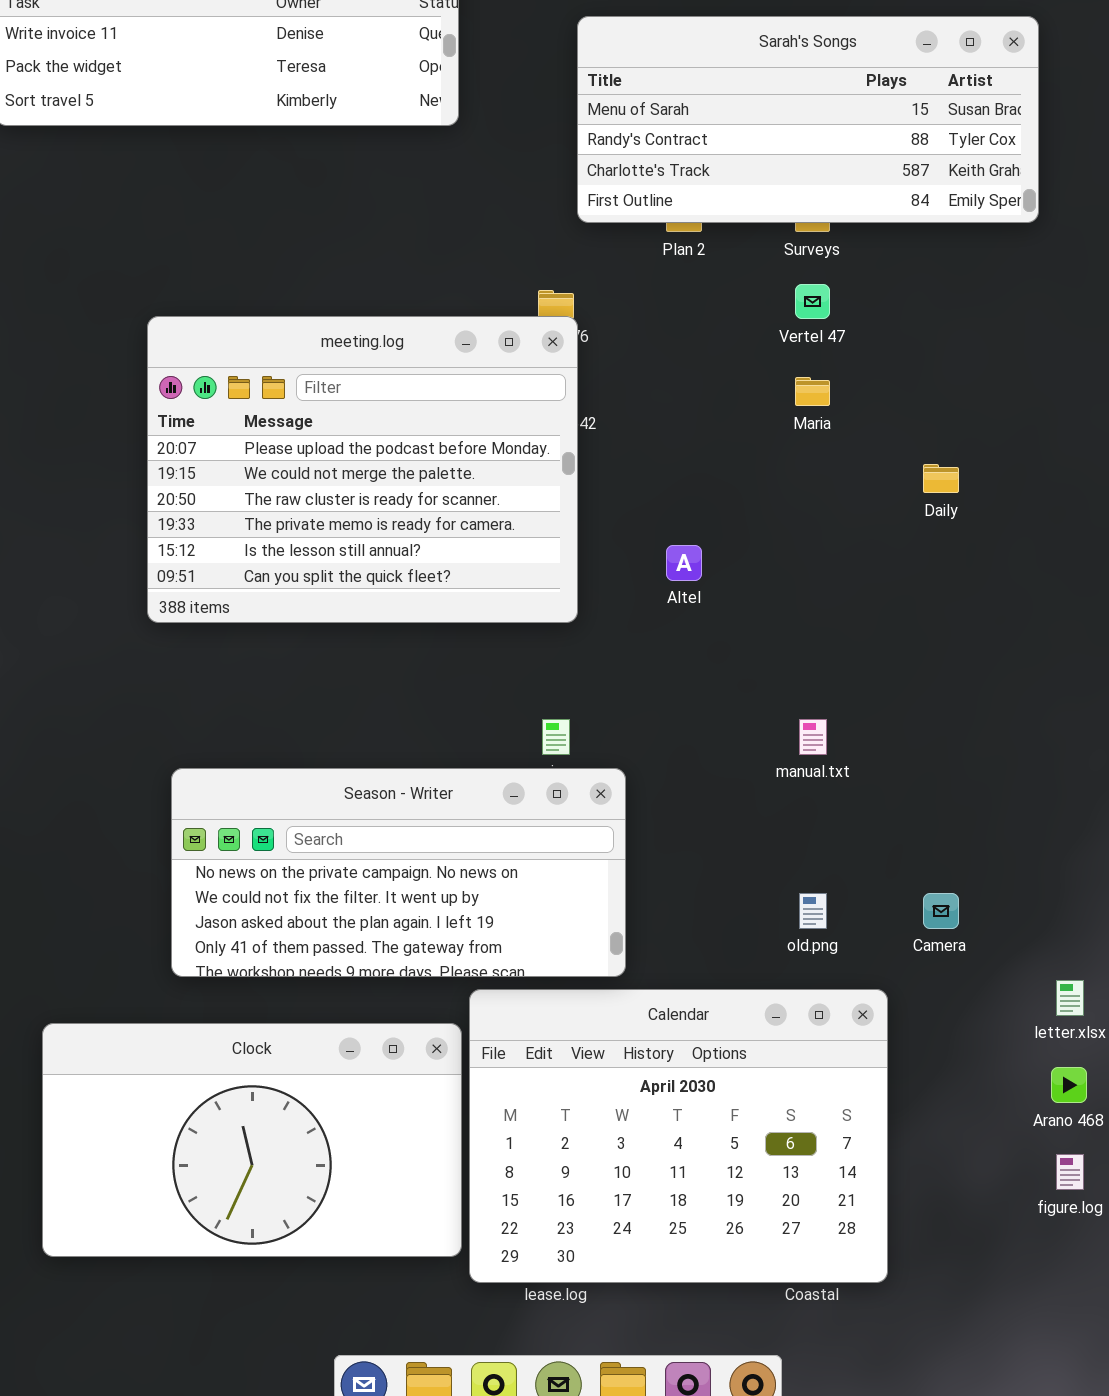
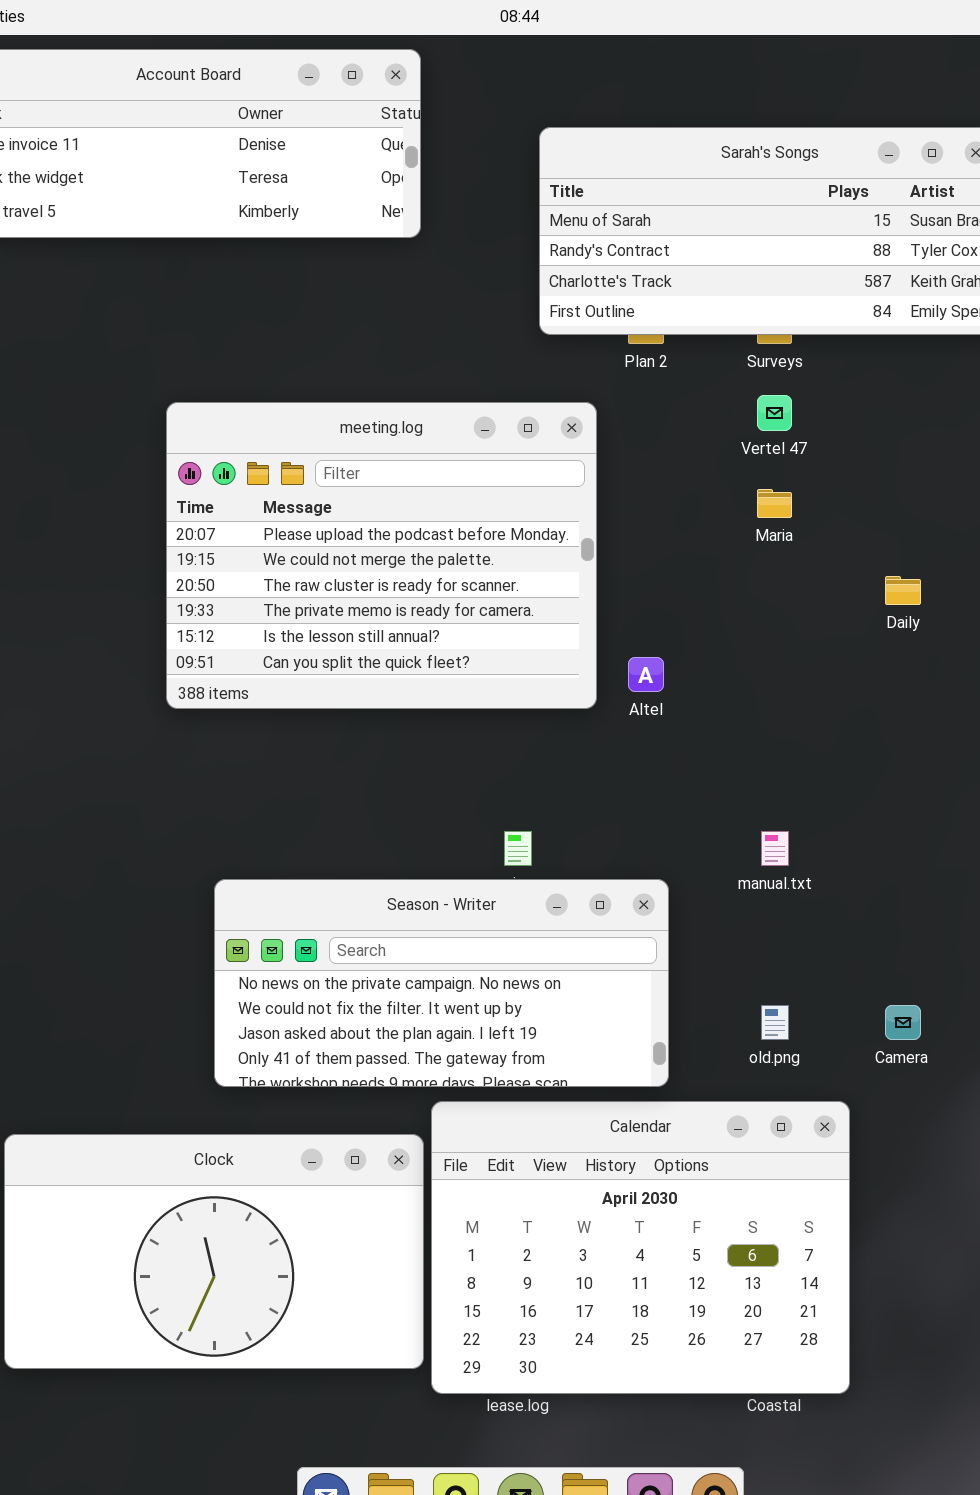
meeting.log: [147,316,578,623] -> [166,402,597,709], moved
Season - Writer: [171,768,626,977] -> [214,879,669,1087], moved

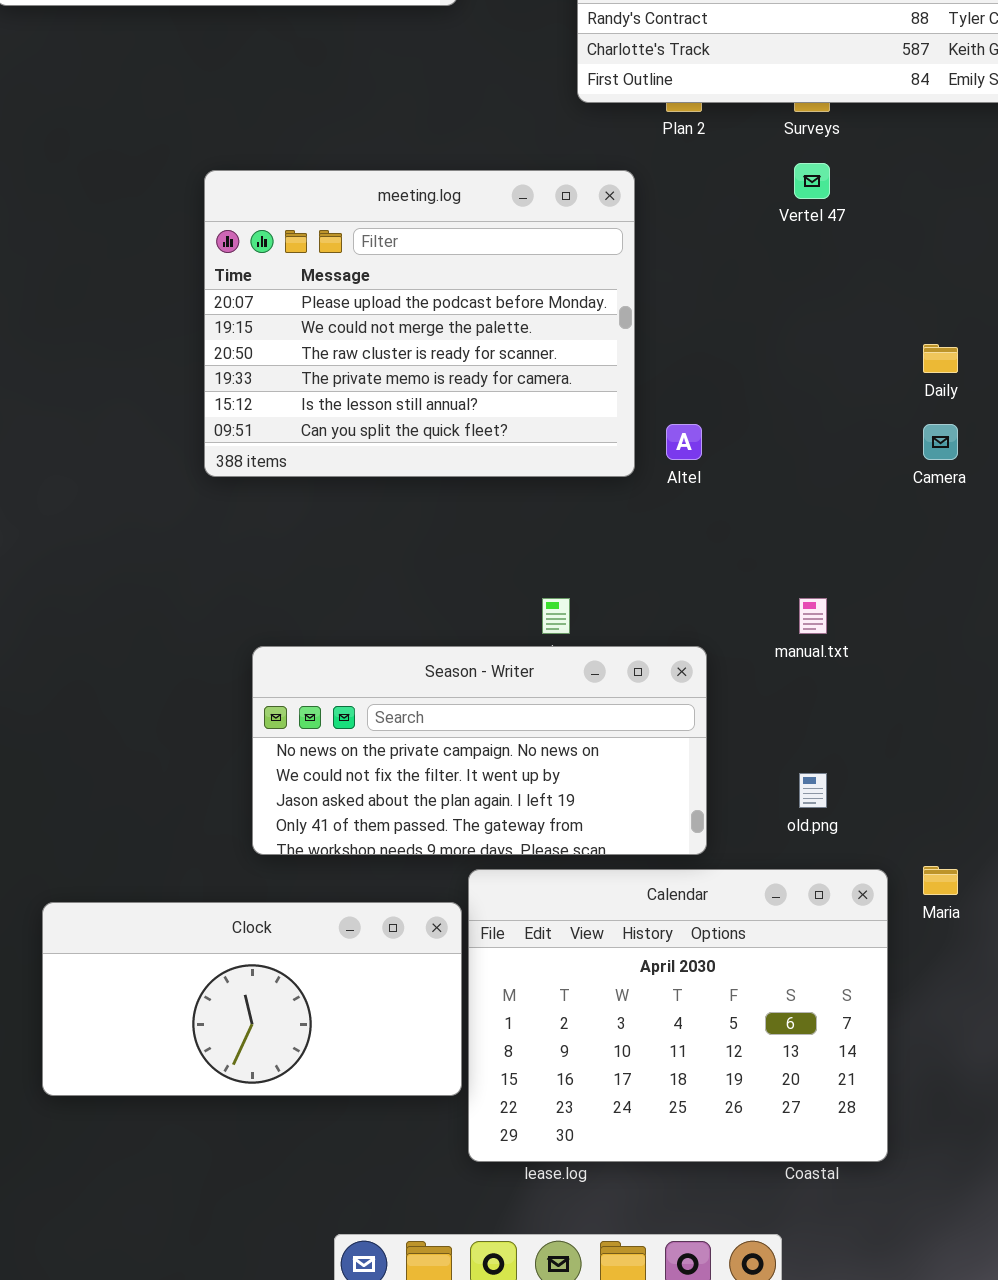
Maria: [757,489,792,518] -> [923,866,958,895], moved
Camera: [885,1005,921,1040] -> [923,424,958,460], moved
Clock: [4,1134,424,1369] -> [42,902,462,1096], resized

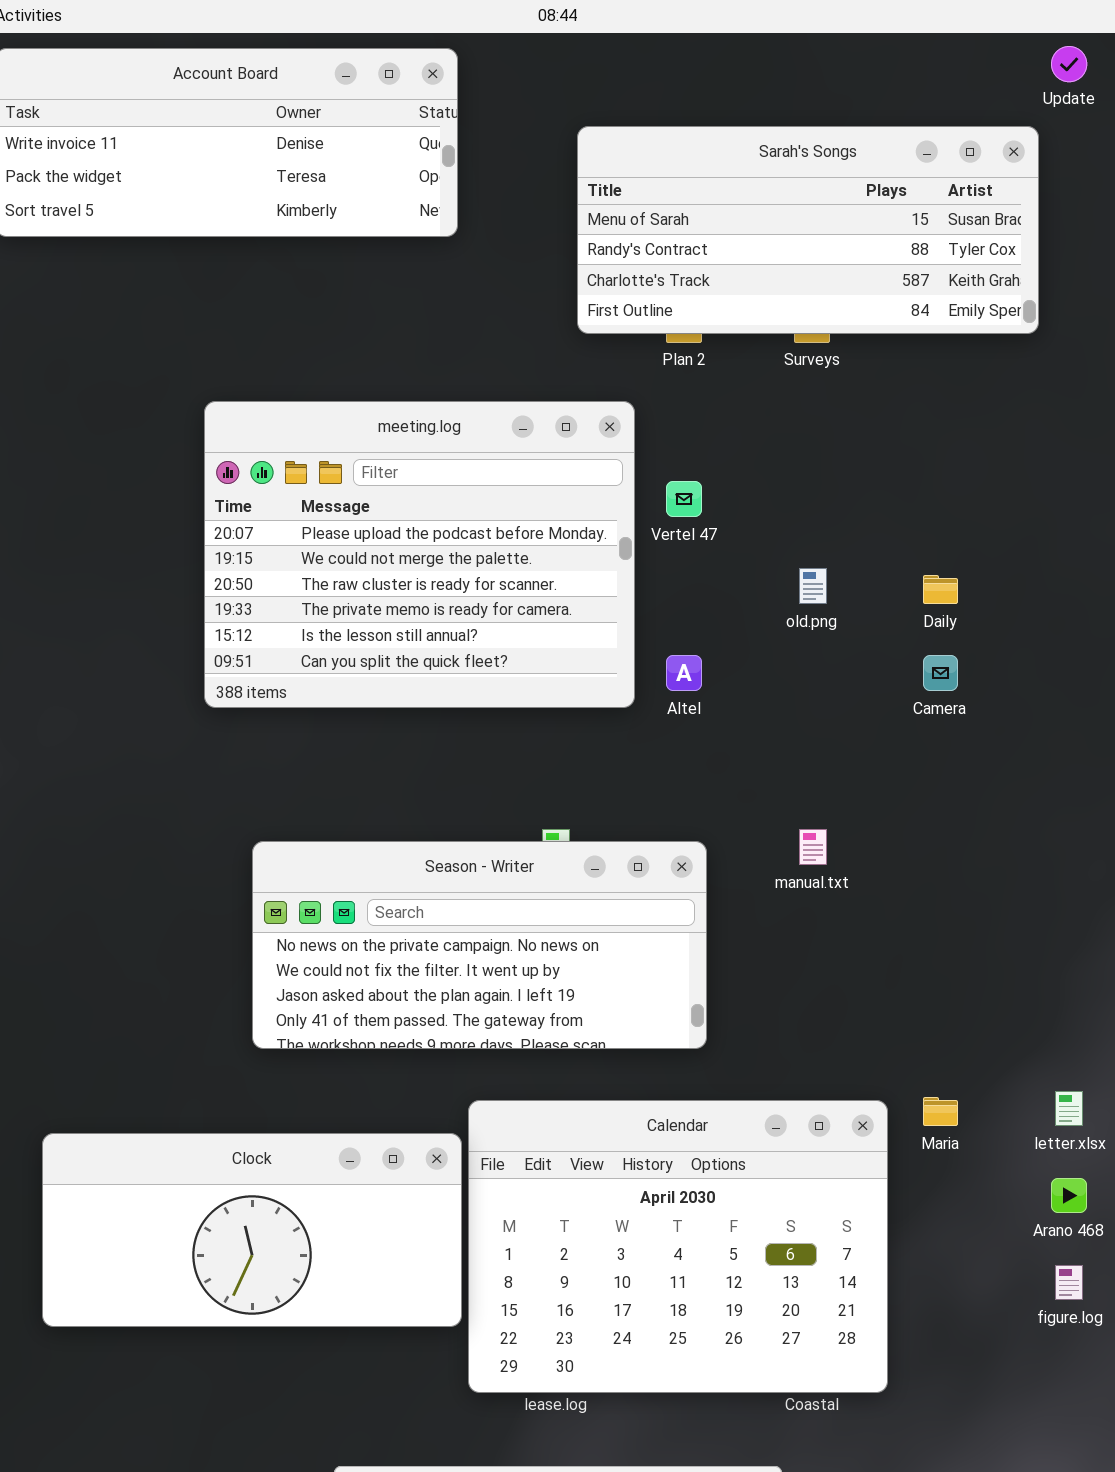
Vertel 47: [794,163,830,199] -> [666,481,702,517], moved
Season - Writer: [252,646,707,855] -> [252,841,707,1049], moved
old.png: [799,773,827,808] -> [799,568,827,604], moved

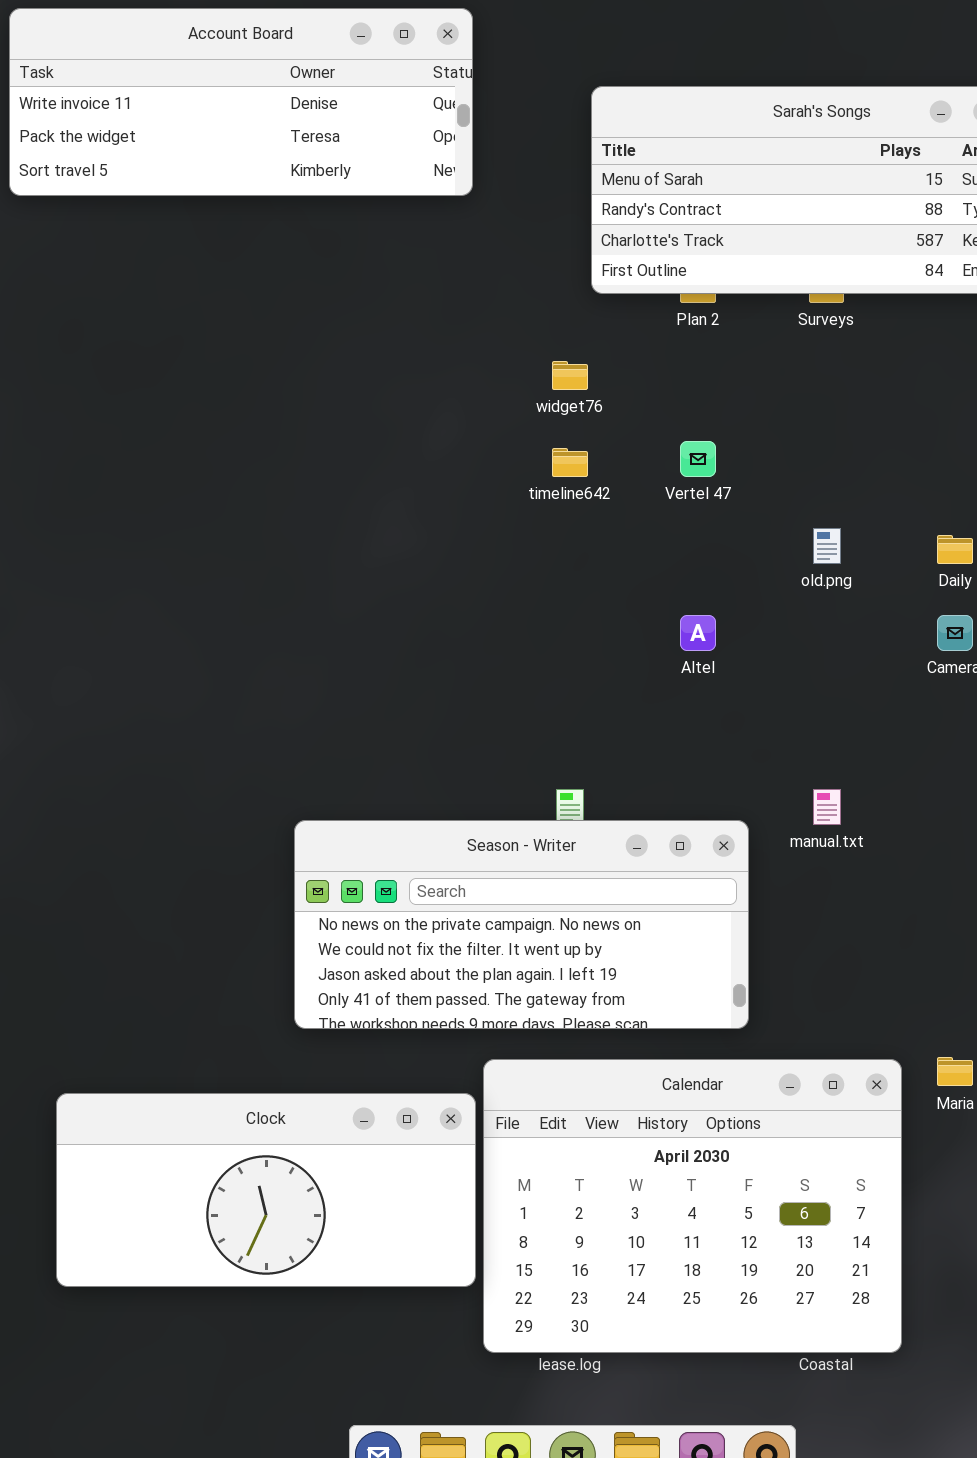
meeting.log: [204,401,635,708] -> none, closed
Season - Writer: [252,841,707,1049] -> [294,820,749,1029], moved

